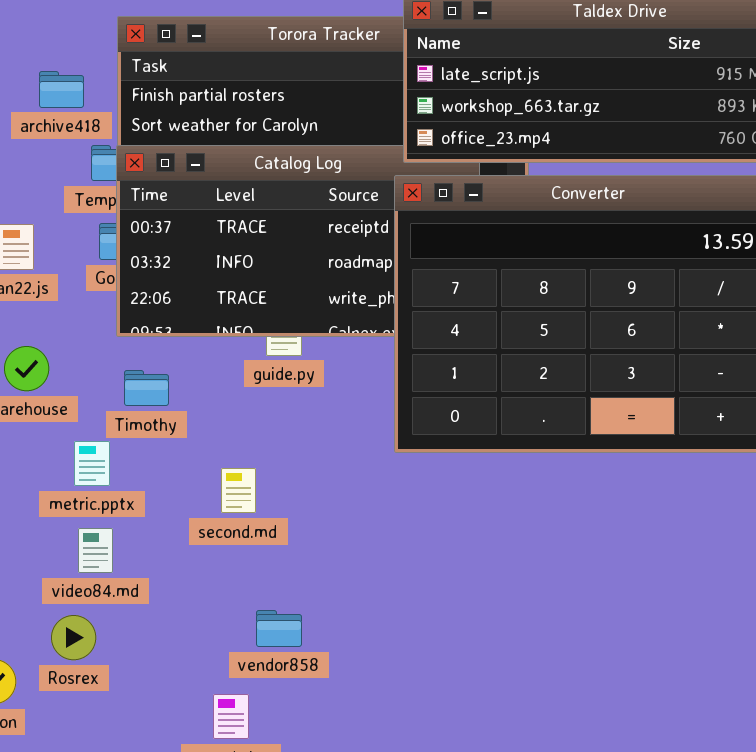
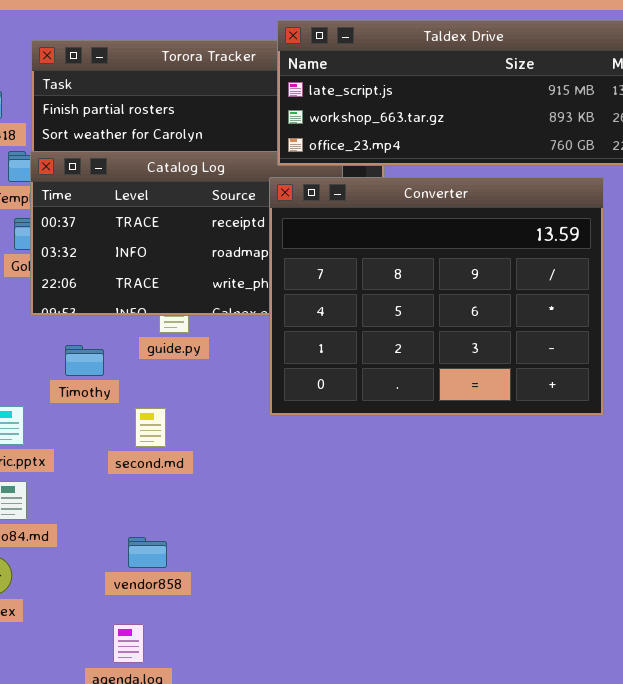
Timothy: [124,370,169,406] -> [65,345,104,376], moved
second.md: [221,468,256,513] -> [135,408,166,447], moved
vendor858: [256,610,302,647] -> [128,537,167,568], moved

